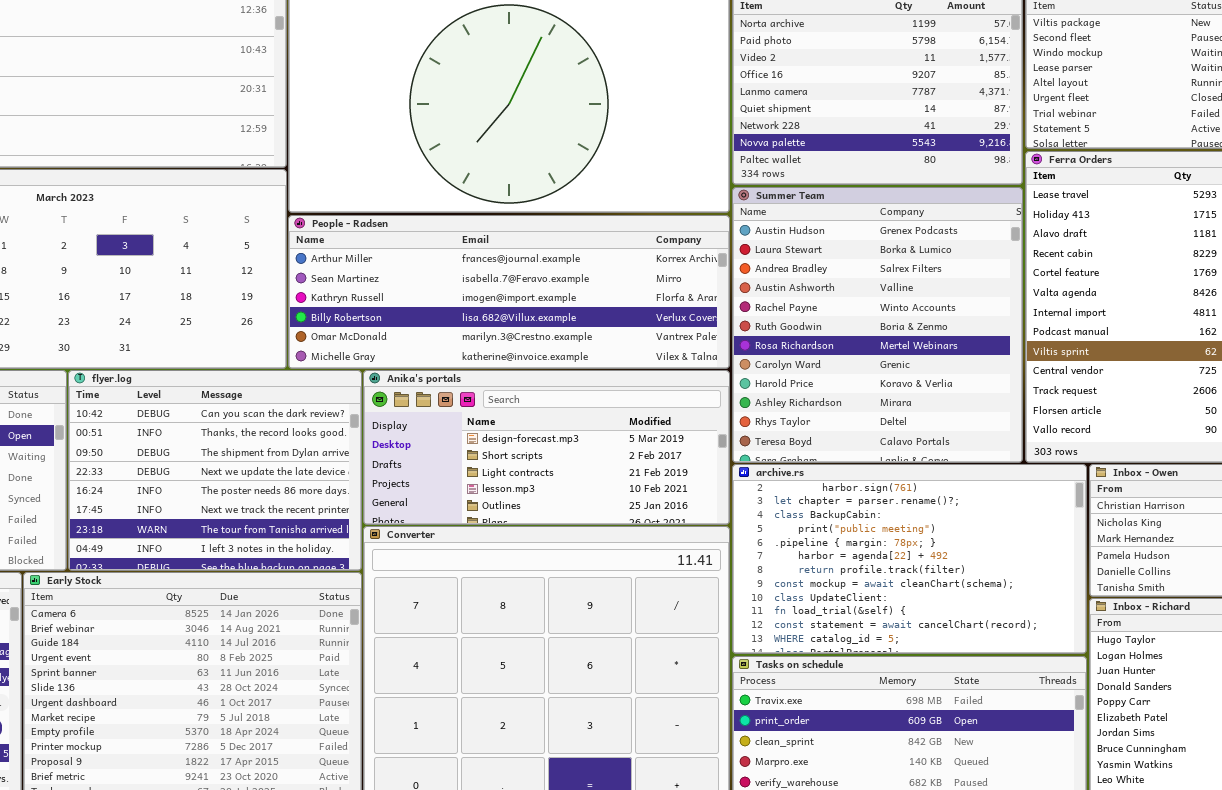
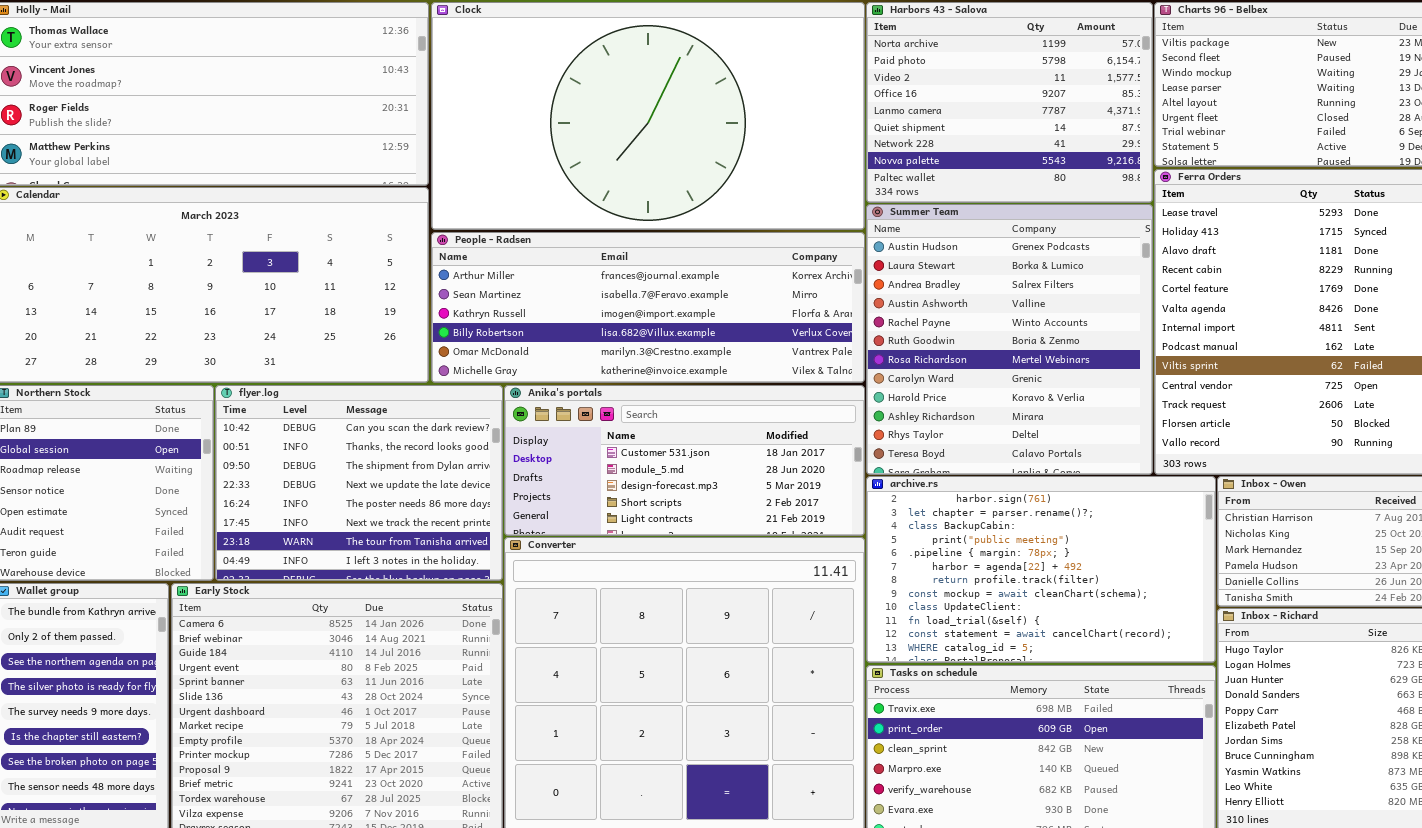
Anika's portals: [363,370,730,525] -> [504,385,865,536], scrolled up 2 rows

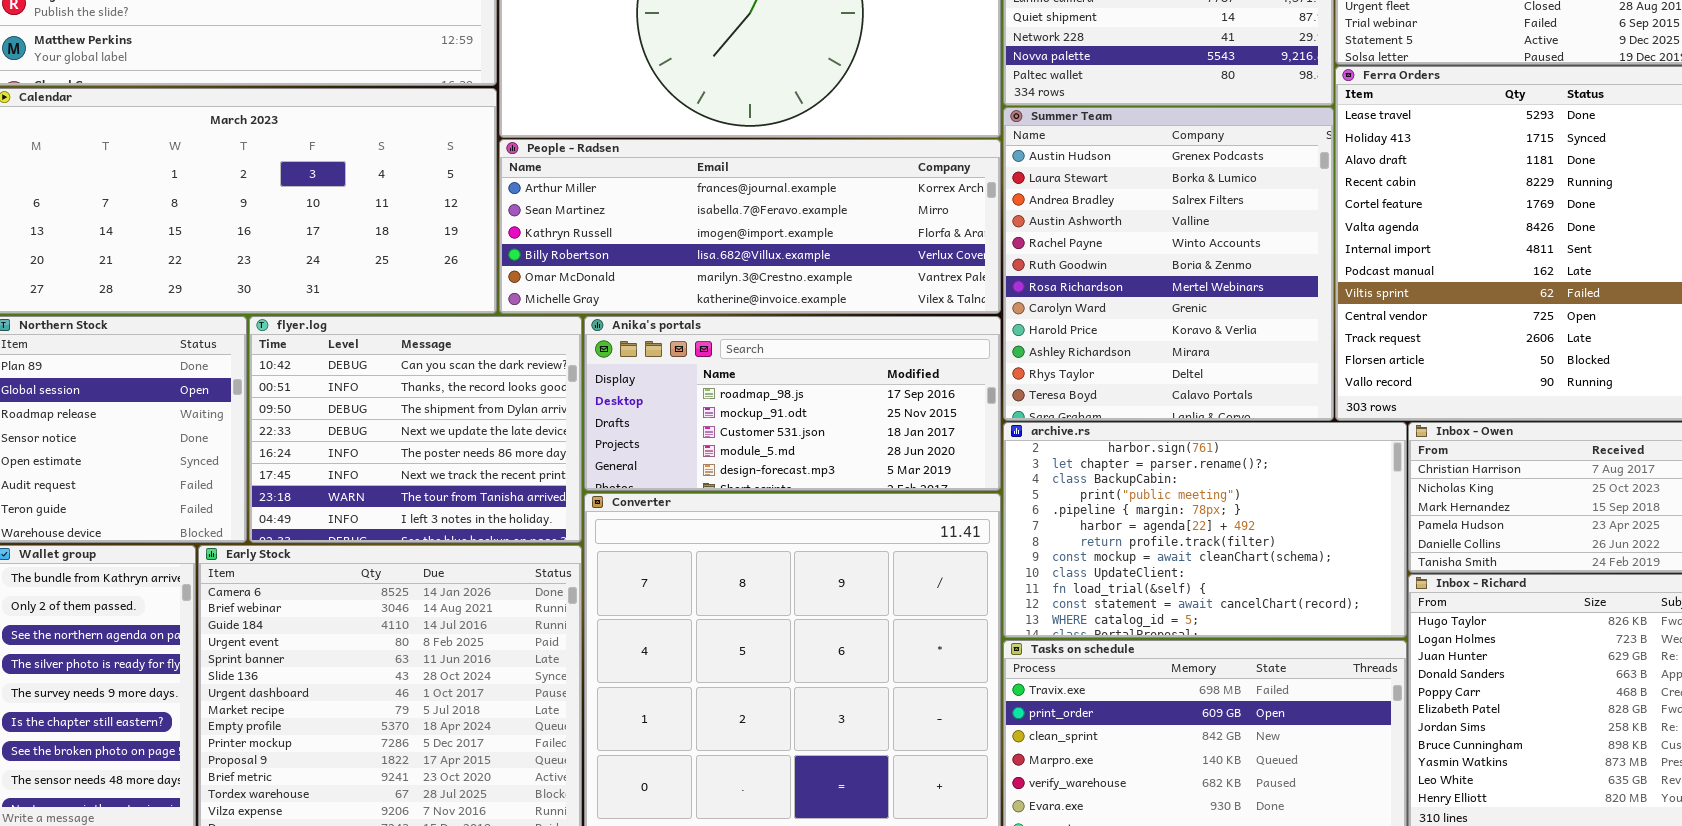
Anika's portals: [504,385,865,536] -> [584,316,1001,491], scrolled up 2 rows

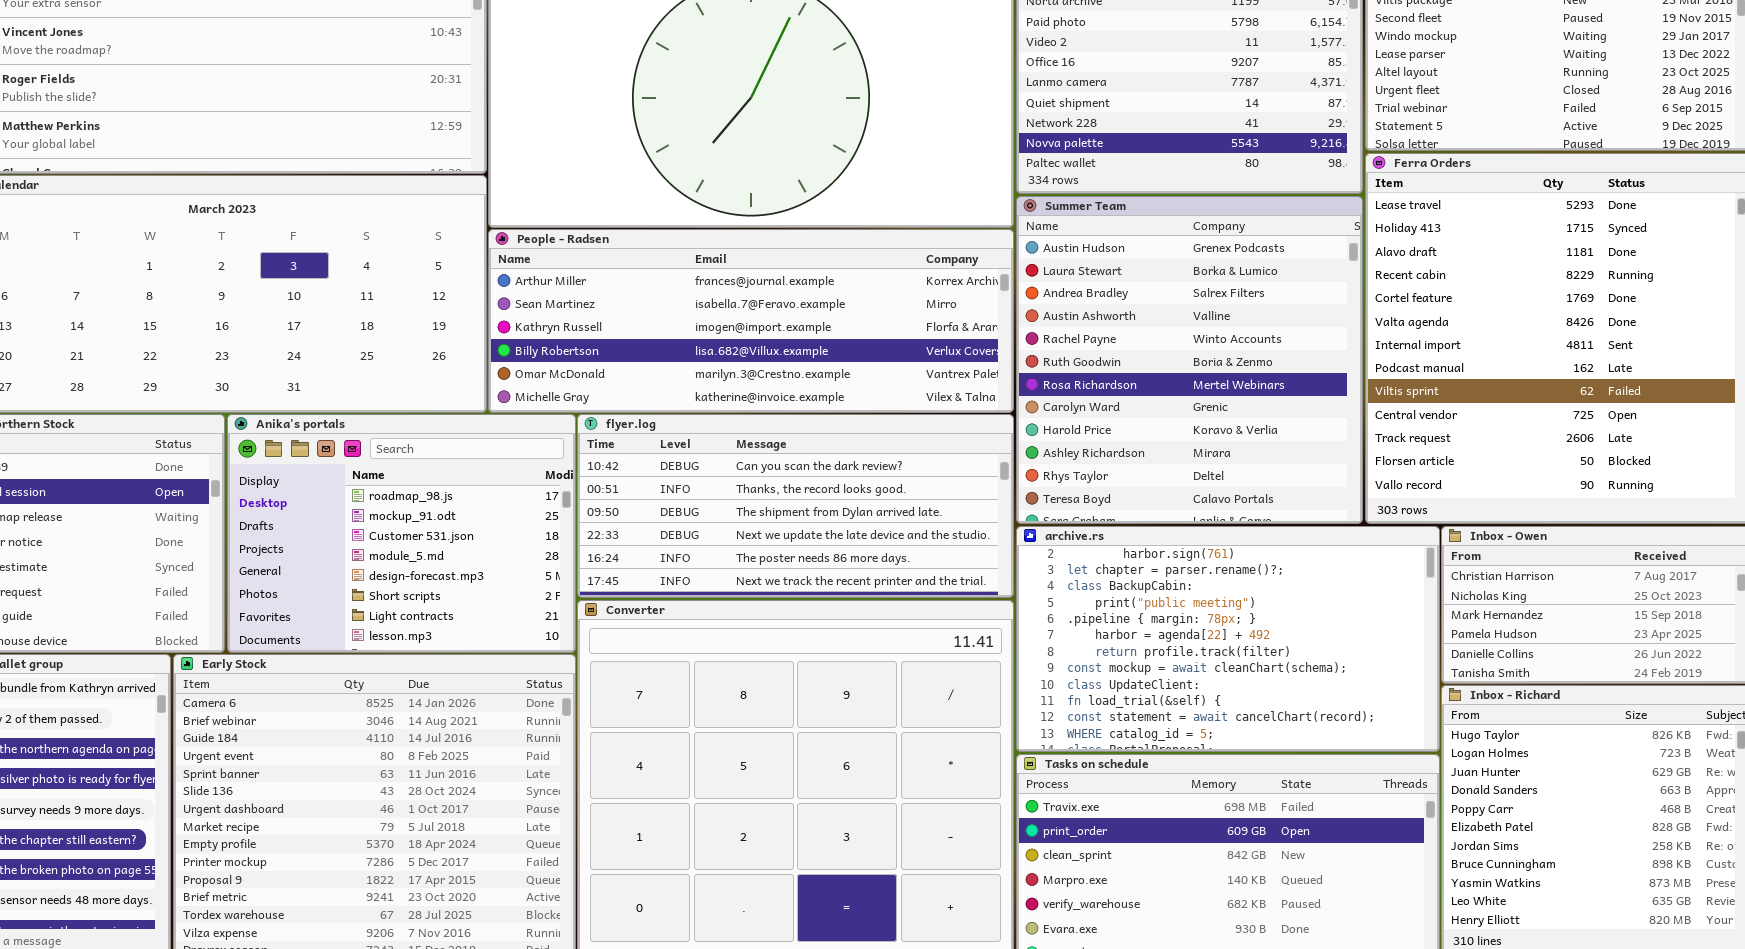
flyer.log: [249,316,582,543] -> [577,414,1014,598], moved, resized
Anika's portals: [584,316,1001,491] -> [227,414,576,653], moved, resized

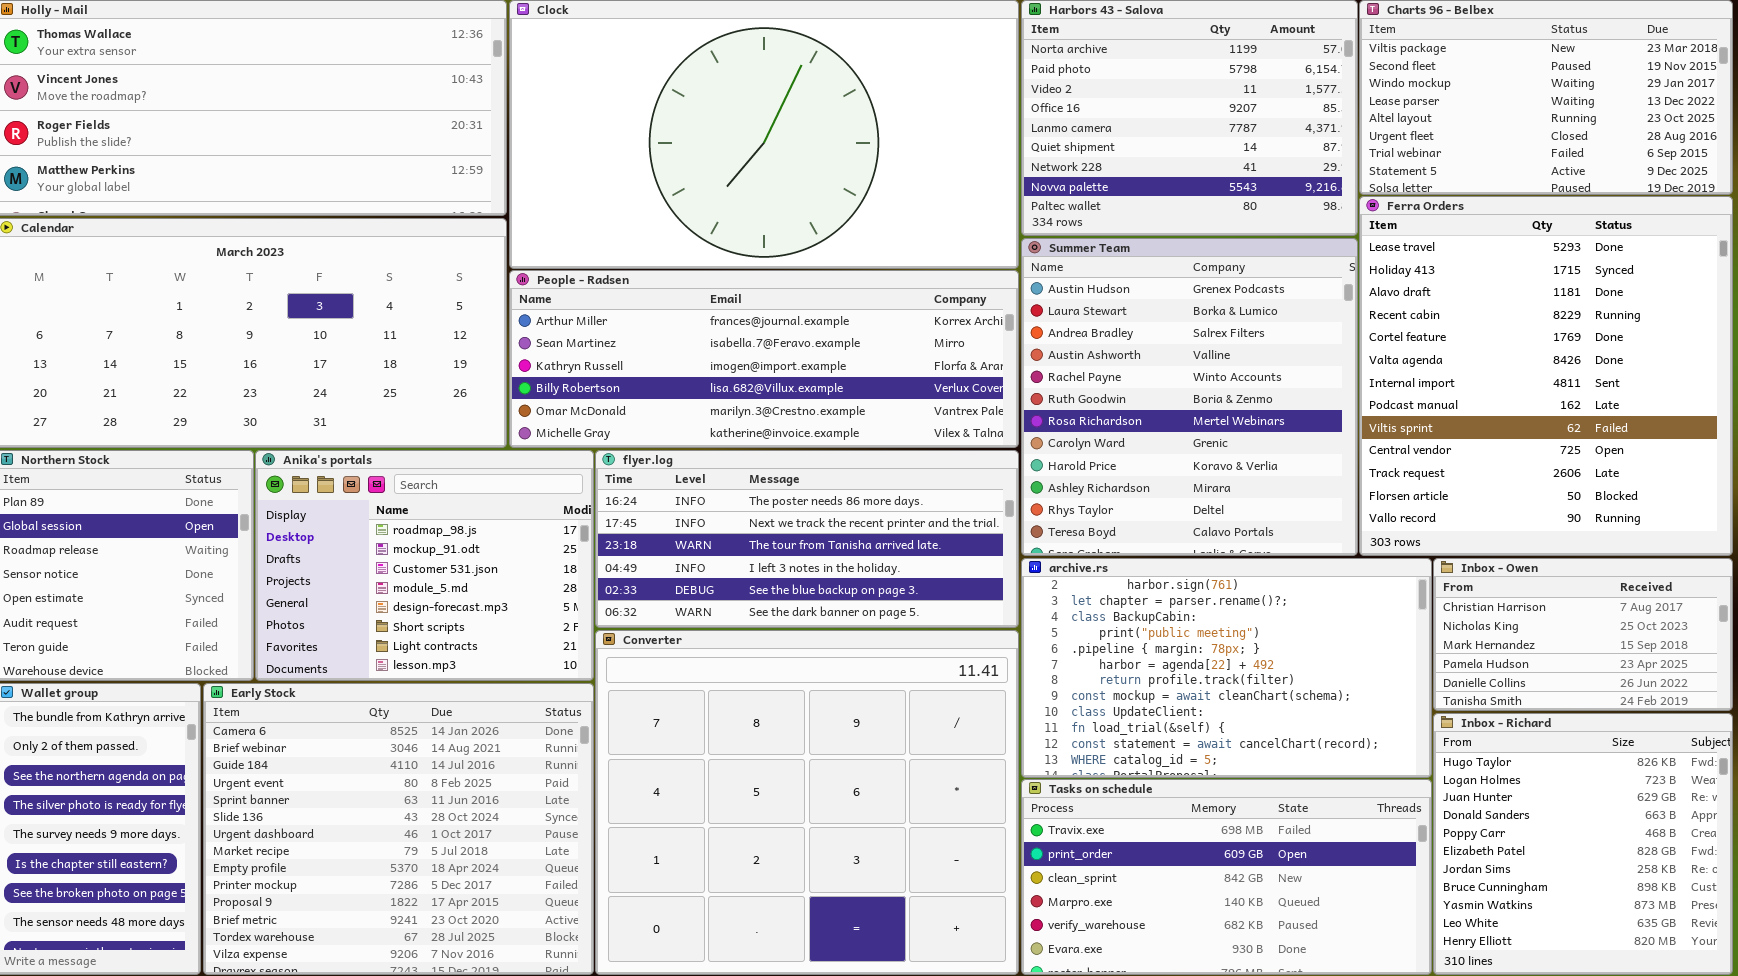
flyer.log: [577,414,1014,598] -> [595,450,1019,628], scrolled down 4 rows

